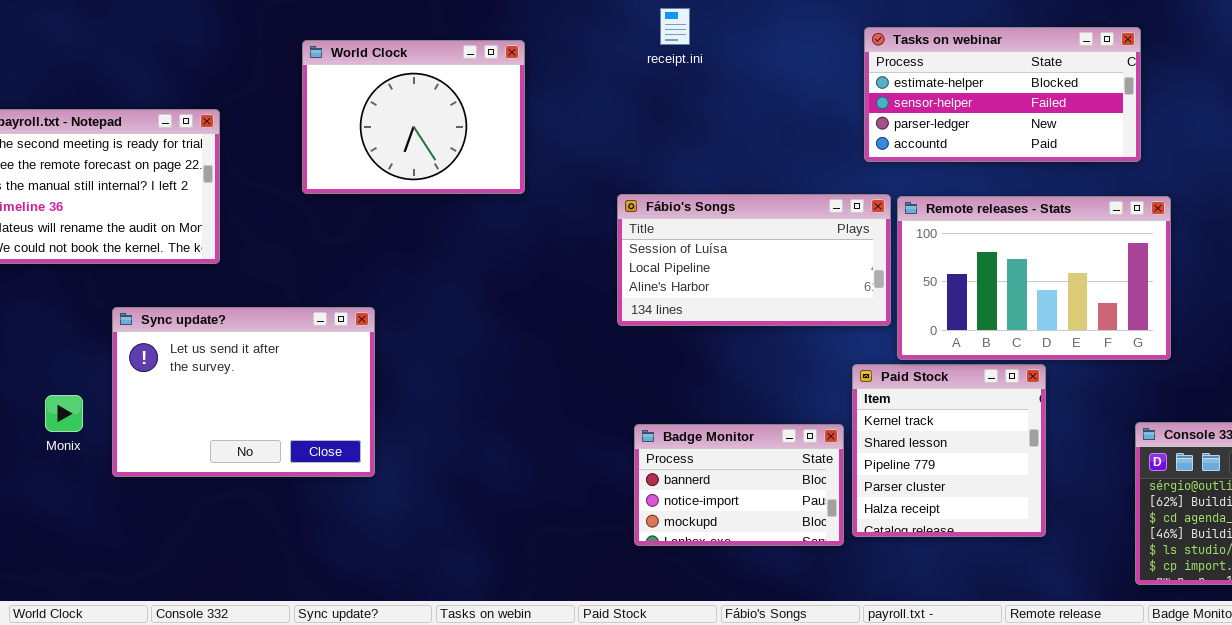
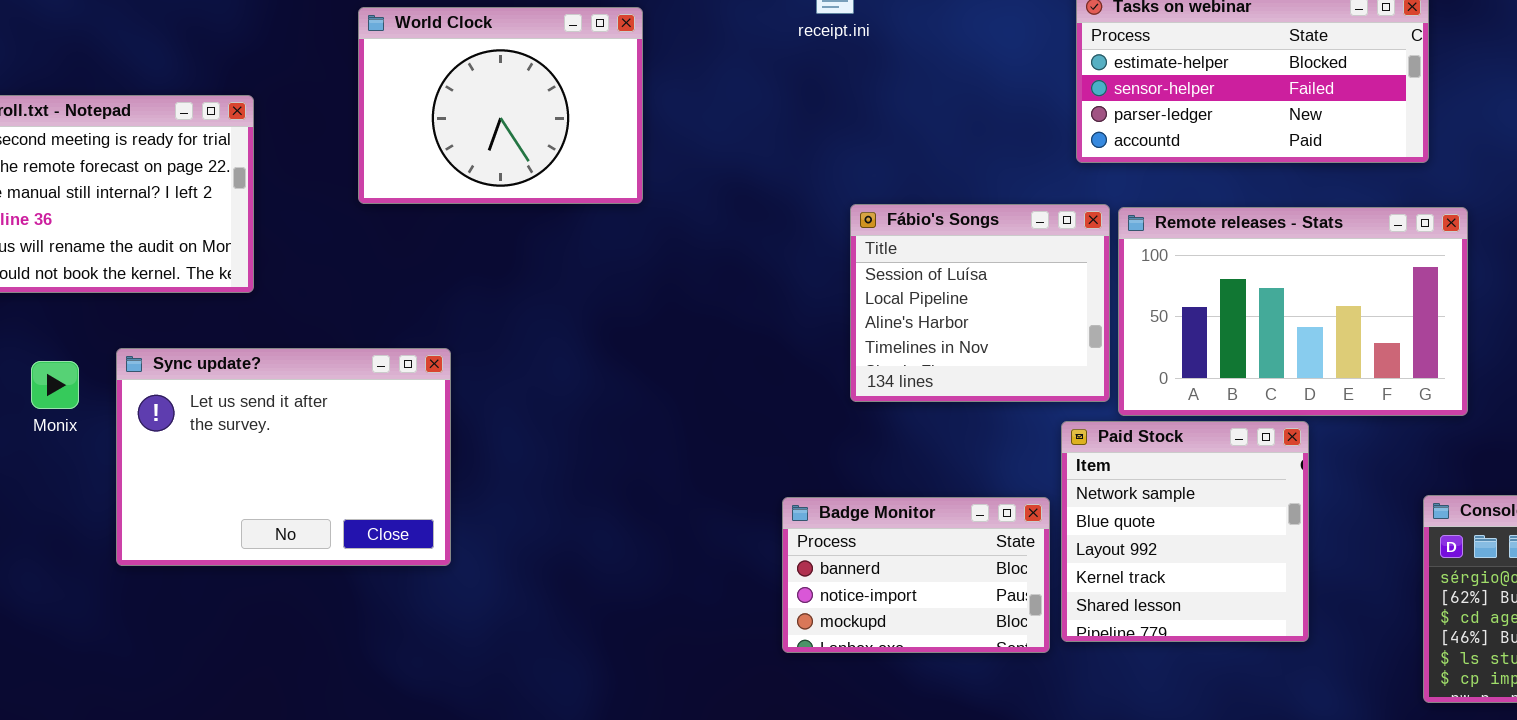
Fábio's Songs: [617,194,891,326] -> [850,204,1110,402], resized
Paid Stock: [852,364,1046,537] -> [1061,421,1309,642], scrolled up 3 rows
Monix: [45,395,83,432] -> [31,361,79,409], moved

